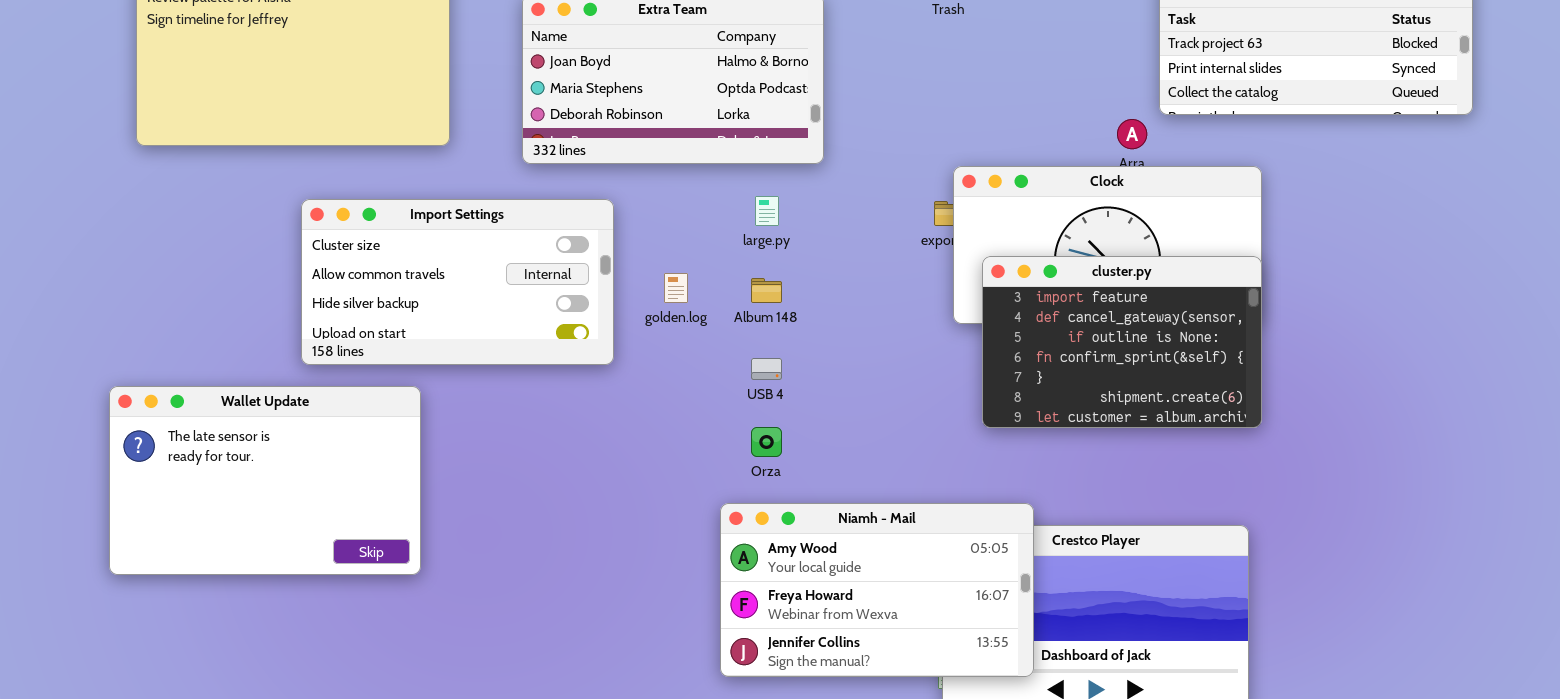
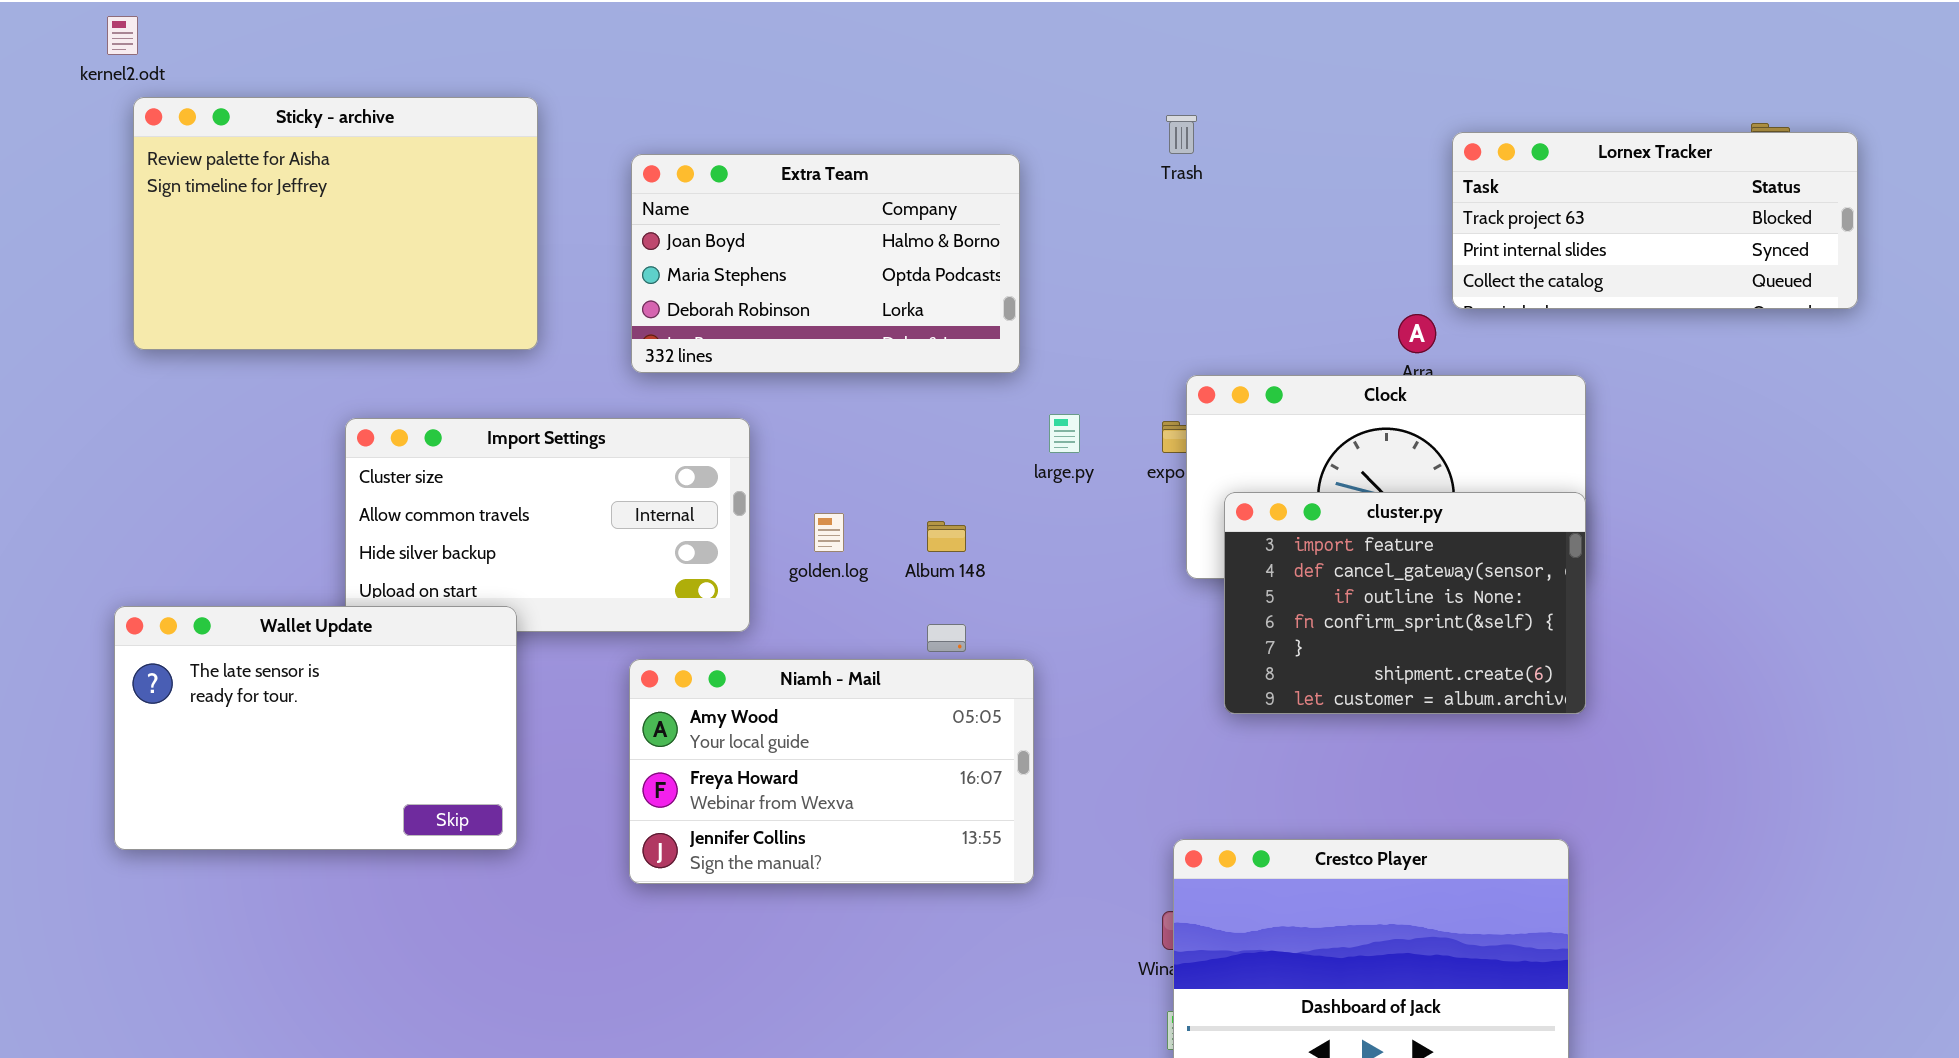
large.py: [755,196,779,226] -> [1049,414,1080,453], moved
Wallet Update: [109,386,421,575] -> [114,606,517,850], moved
Niamh - Mail: [720,503,1034,677] -> [629,659,1034,884], moved

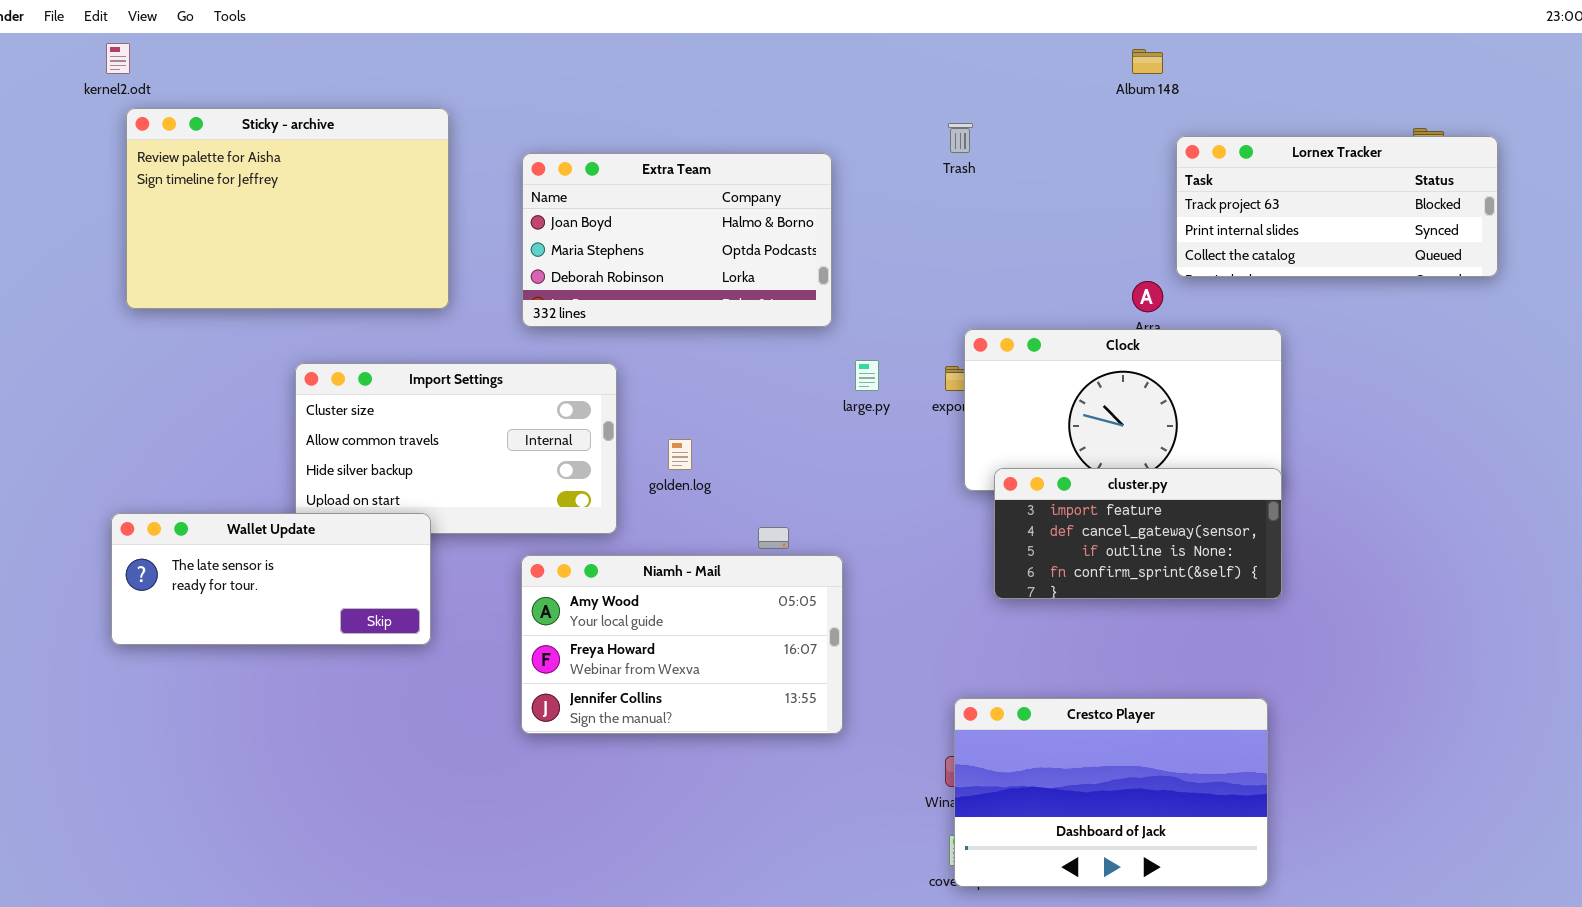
cluster.py: [1224,492,1586,714] -> [994,468,1282,599], resized
Album 148: [927,521,966,552] -> [1132,49,1163,74], moved
Wallet Update: [114,606,517,850] -> [111,513,431,645], resized

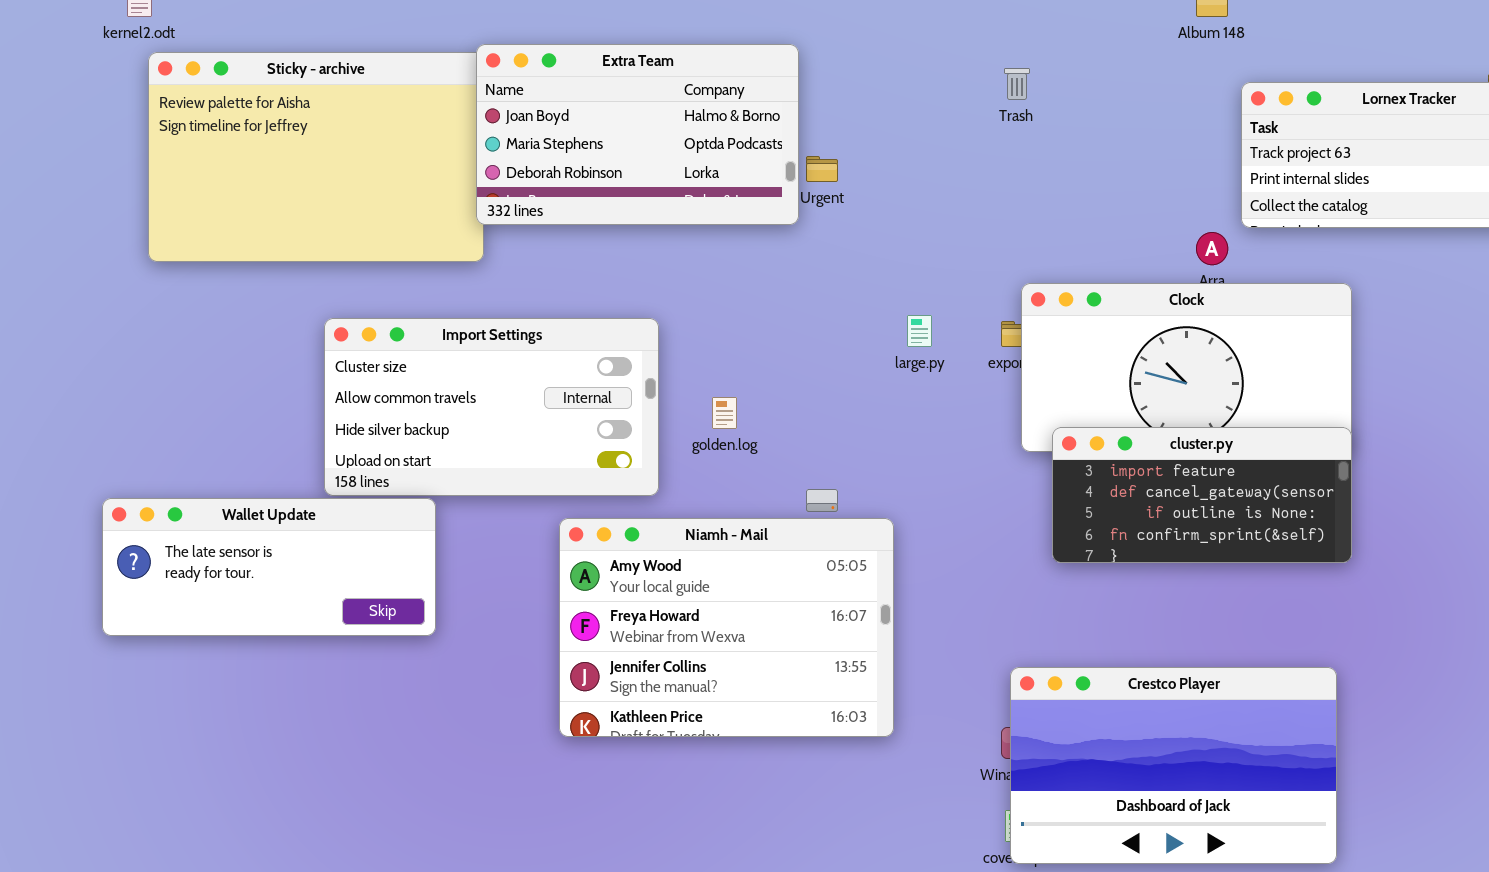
Extra Team: [522,153,832,327] -> [476,44,799,225], moved
Wallet Update: [111,513,431,645] -> [102,498,436,636], moved
Niamh - Mail: [521,555,843,734] -> [559,518,894,737], resized

